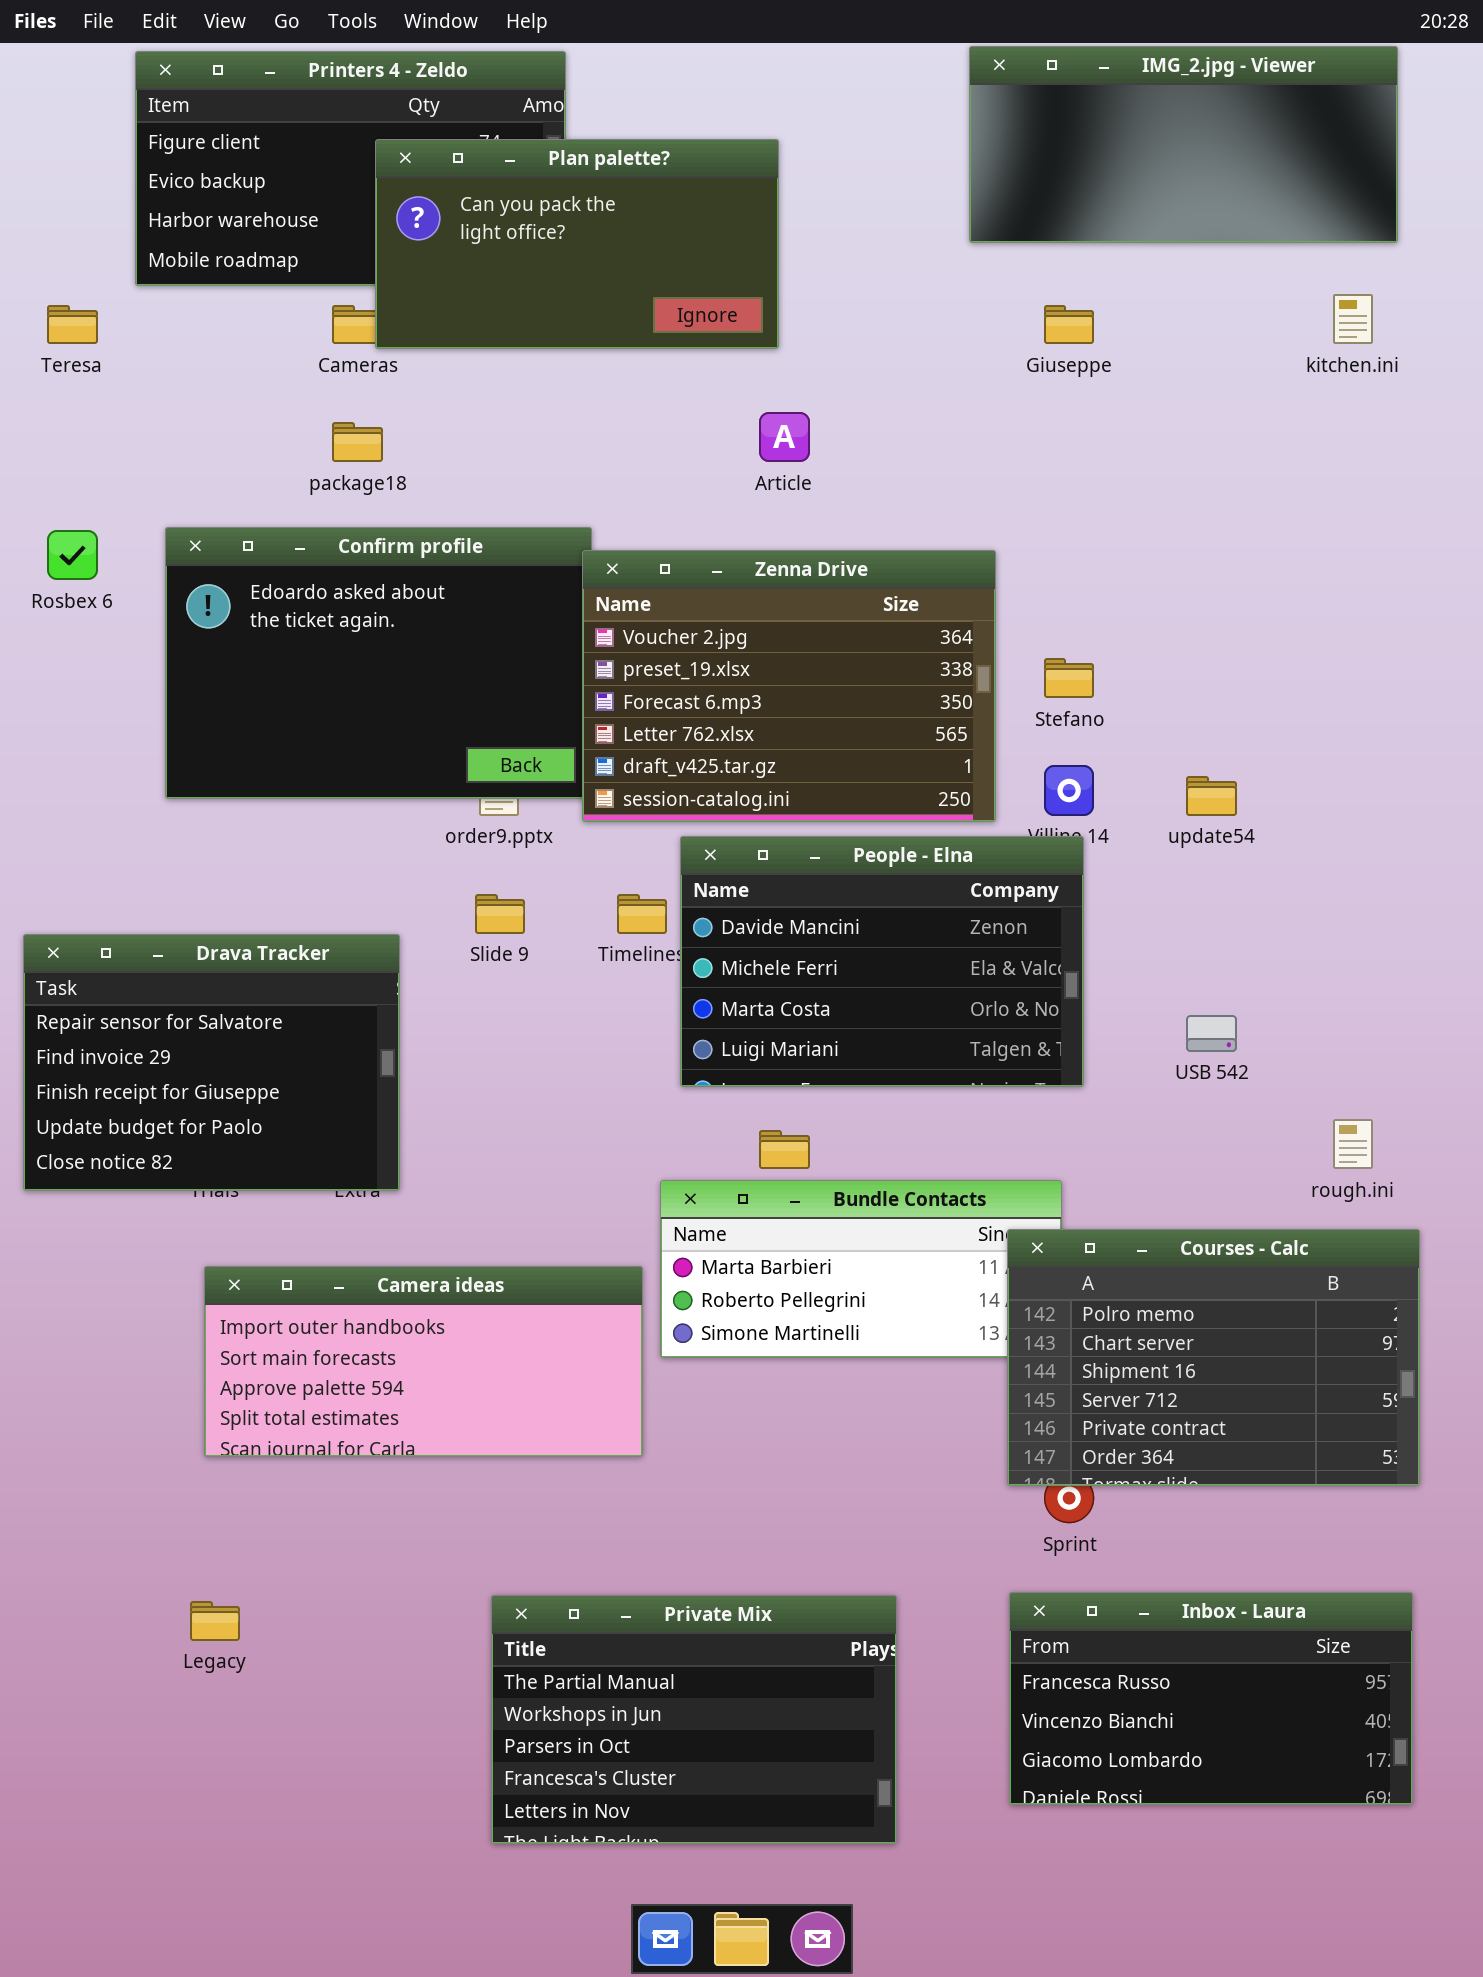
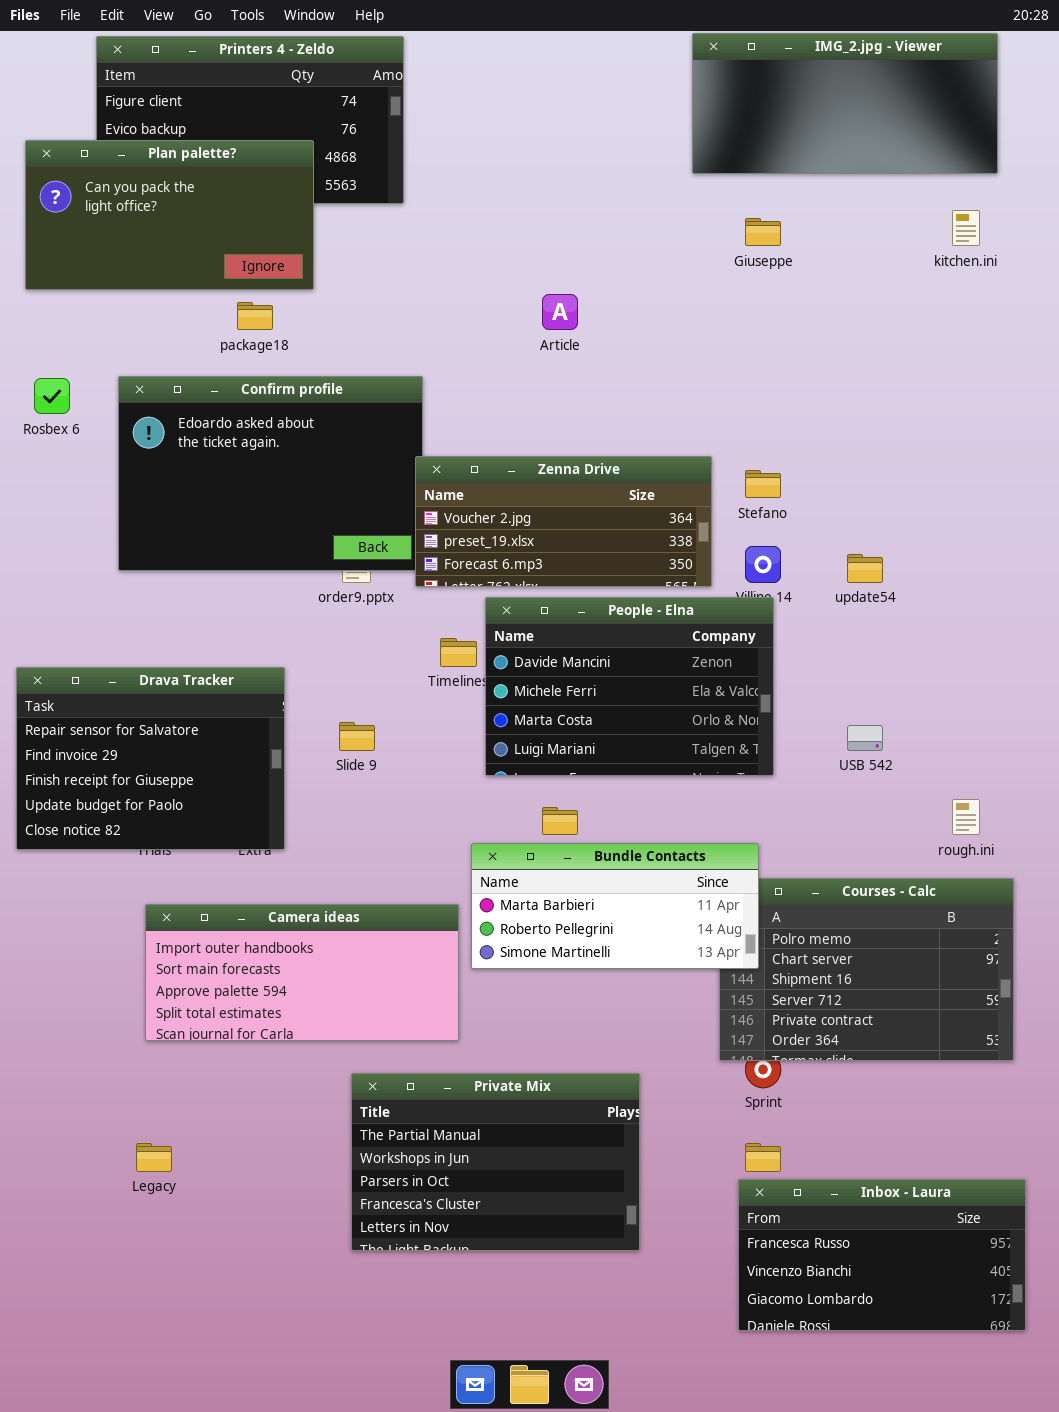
Plan palette?: [375,139,779,349] -> [25,140,314,290], moved
Zenna Drive: [582,550,996,822] -> [415,456,712,587], resized
Slide 9: [475,894,525,934] -> [339,722,375,751], moved
Bundle Contacts: [660,1180,1062,1358] -> [471,843,759,969], raised
Inbox - Laura: [1009,1592,1413,1805] -> [738,1179,1026,1331], moved
Private Mix: [491,1595,897,1844] -> [351,1073,640,1251], moved

